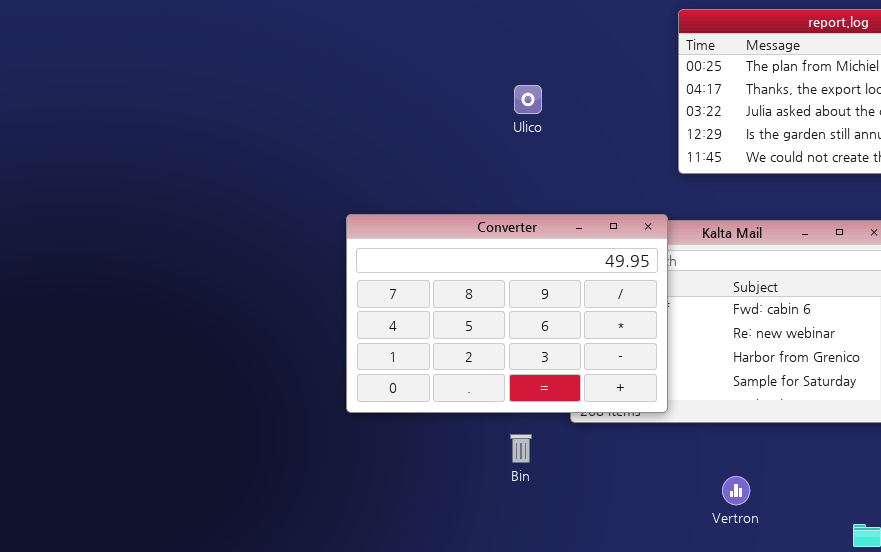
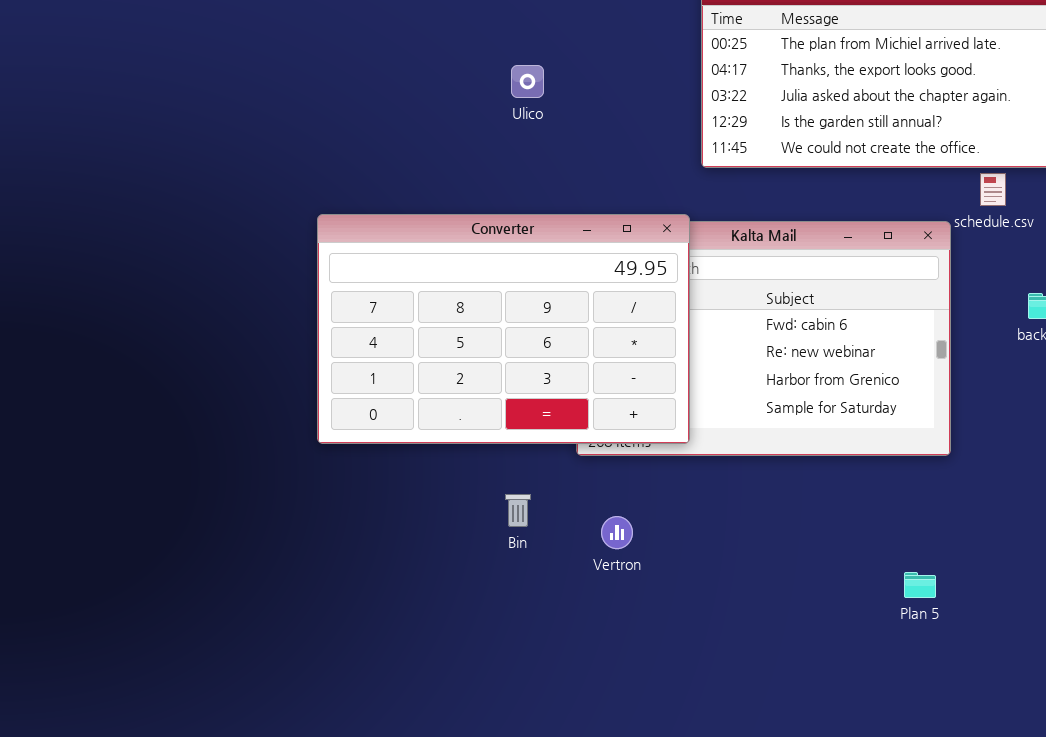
Bin: [510,434,532,463] -> [505,494,531,527], moved
Vertron: [722,476,750,505] -> [601,516,633,549], moved

